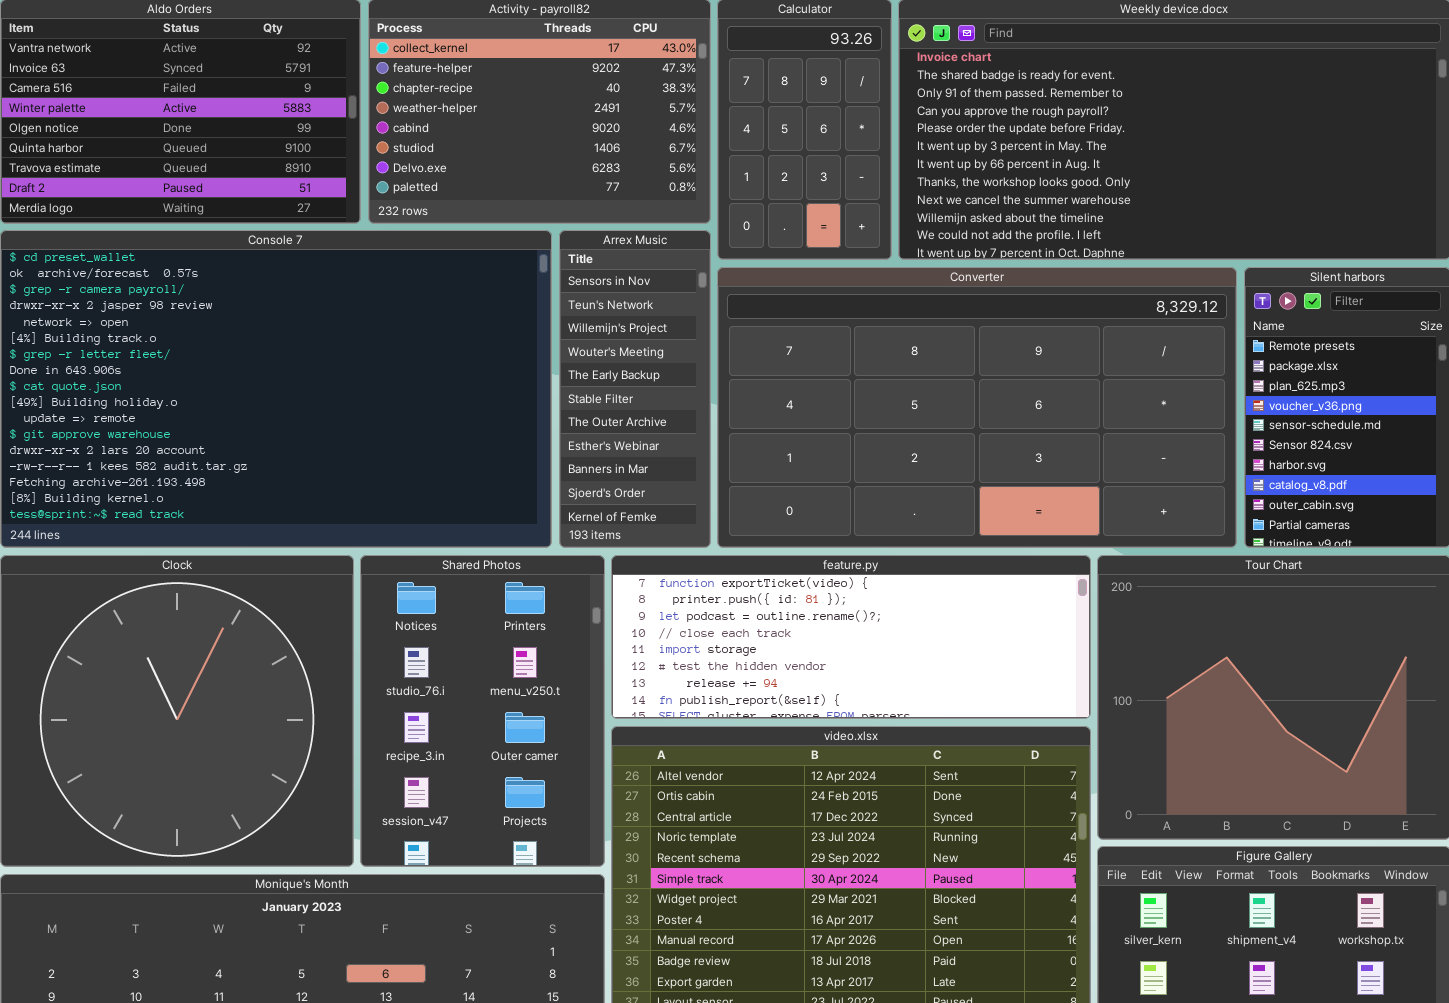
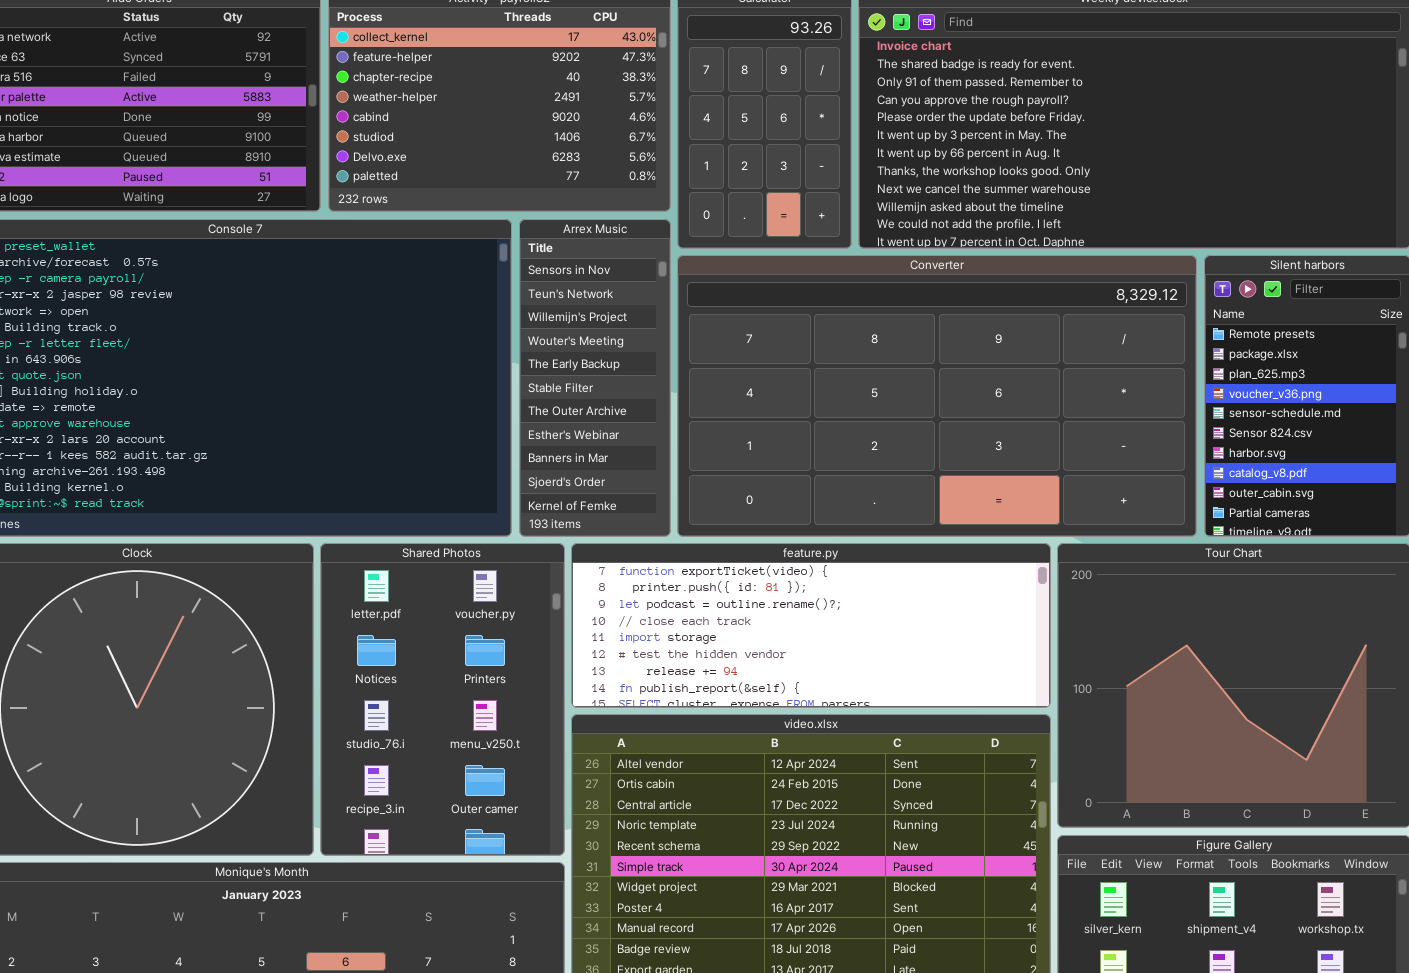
Shared Photos: [360,555,605,867] -> [320,543,565,856], scrolled up 1 row

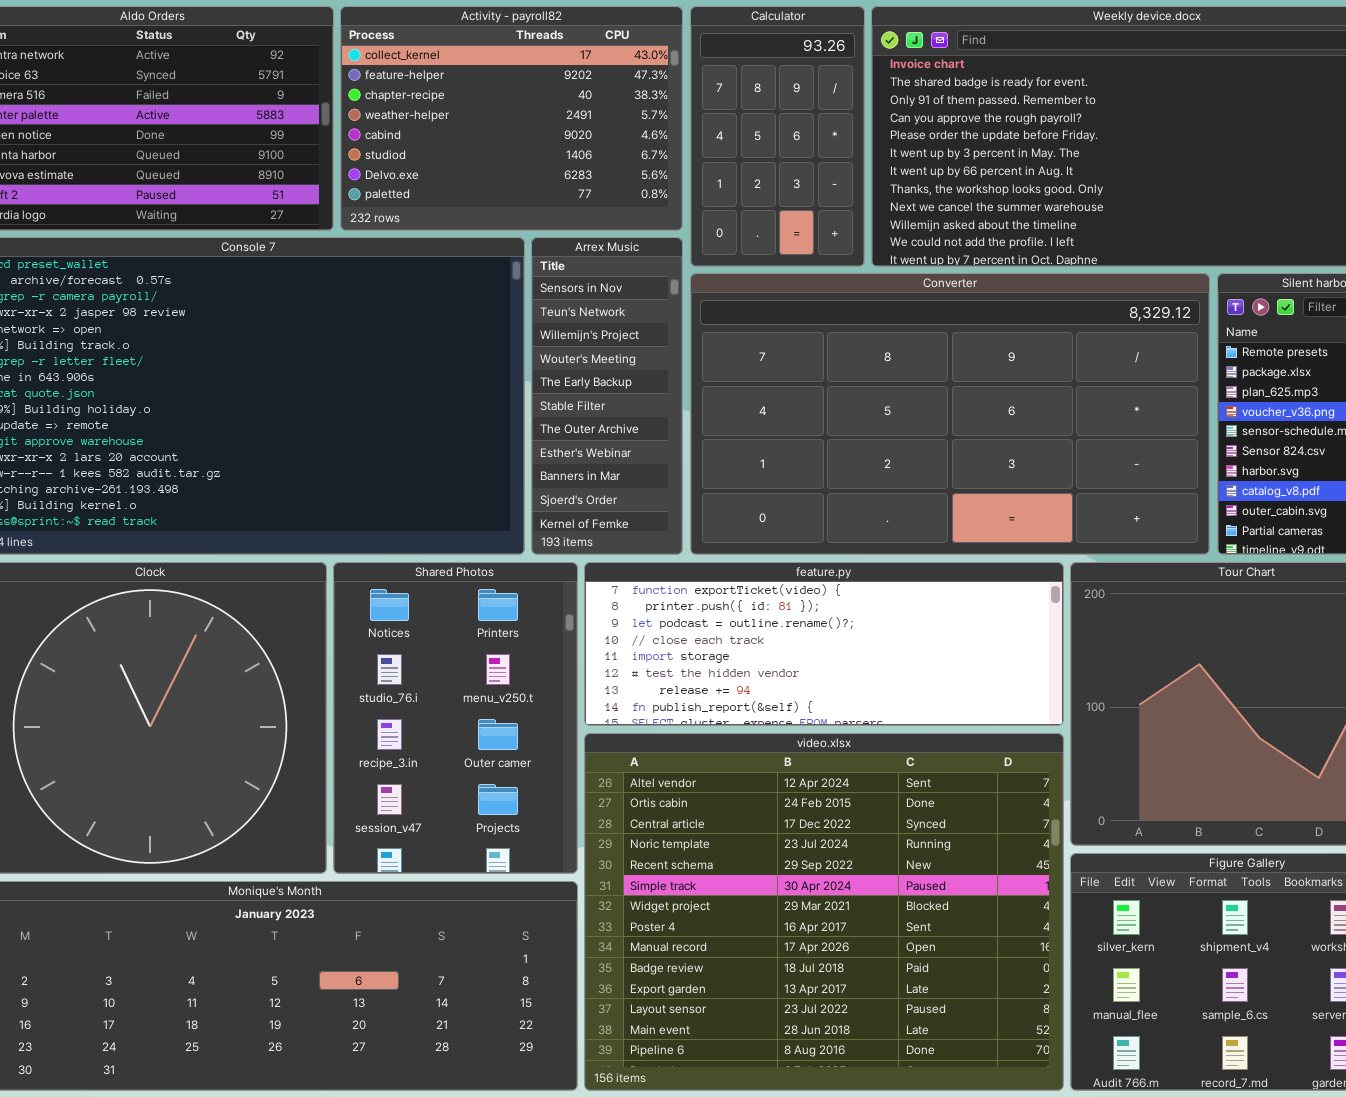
Shared Photos: [320,543,565,856] -> [333,562,578,874], scrolled down 1 row

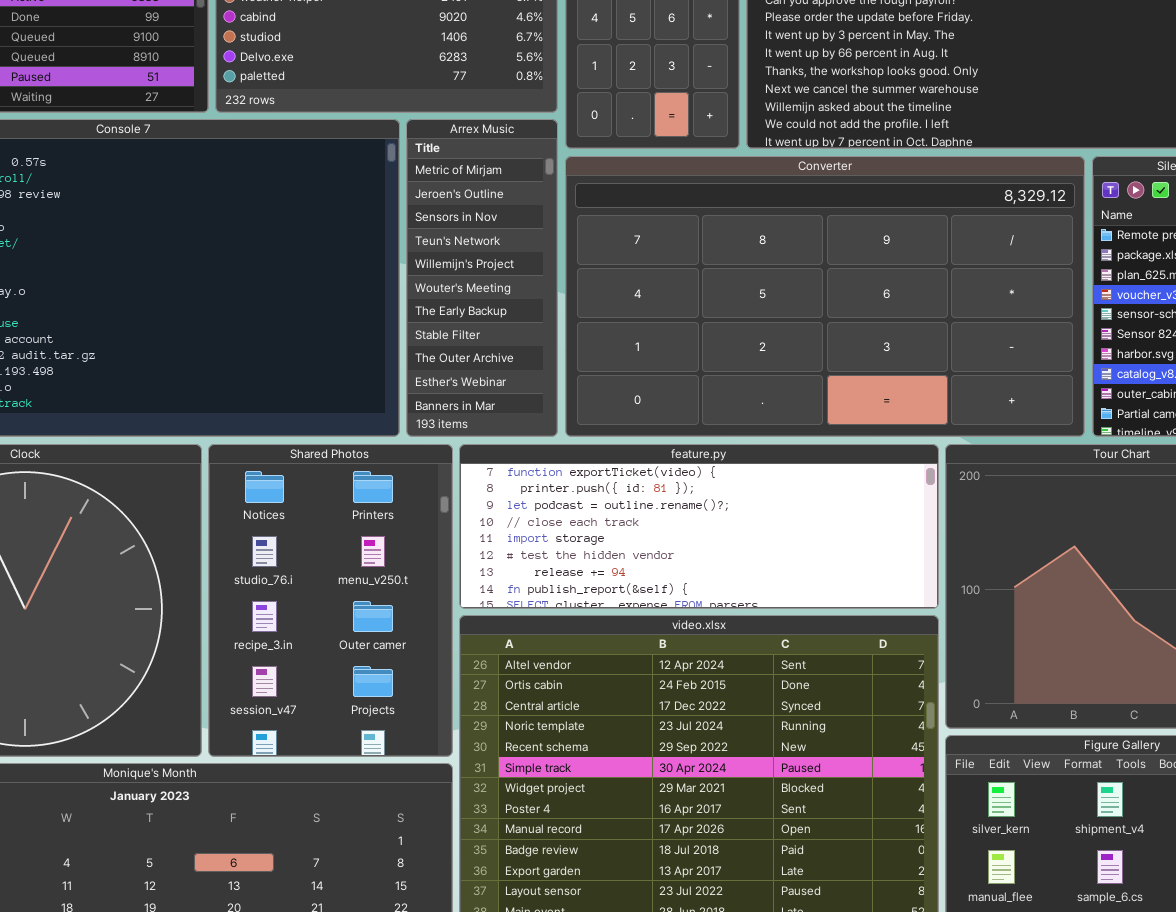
Arrex Music: [531,237,683,555] -> [406,119,558,437], scrolled up 2 rows

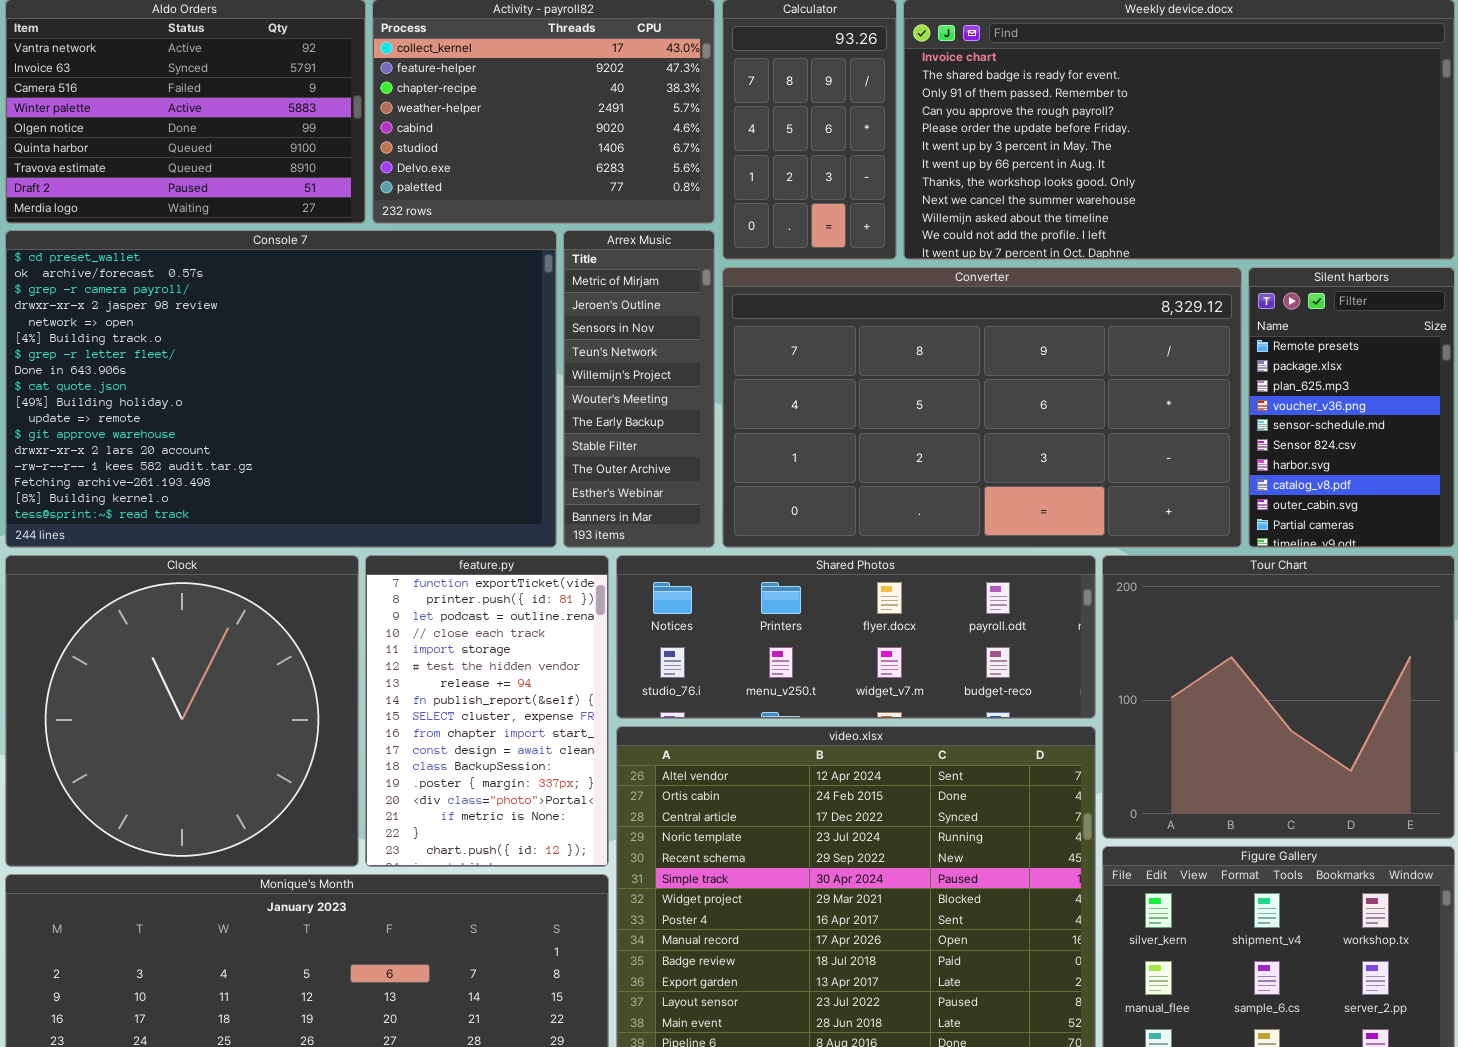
Shared Photos: [208,444,453,757] -> [616,555,1096,719], moved, resized
feature.py: [459,444,939,609] -> [365,555,609,867], moved, resized

